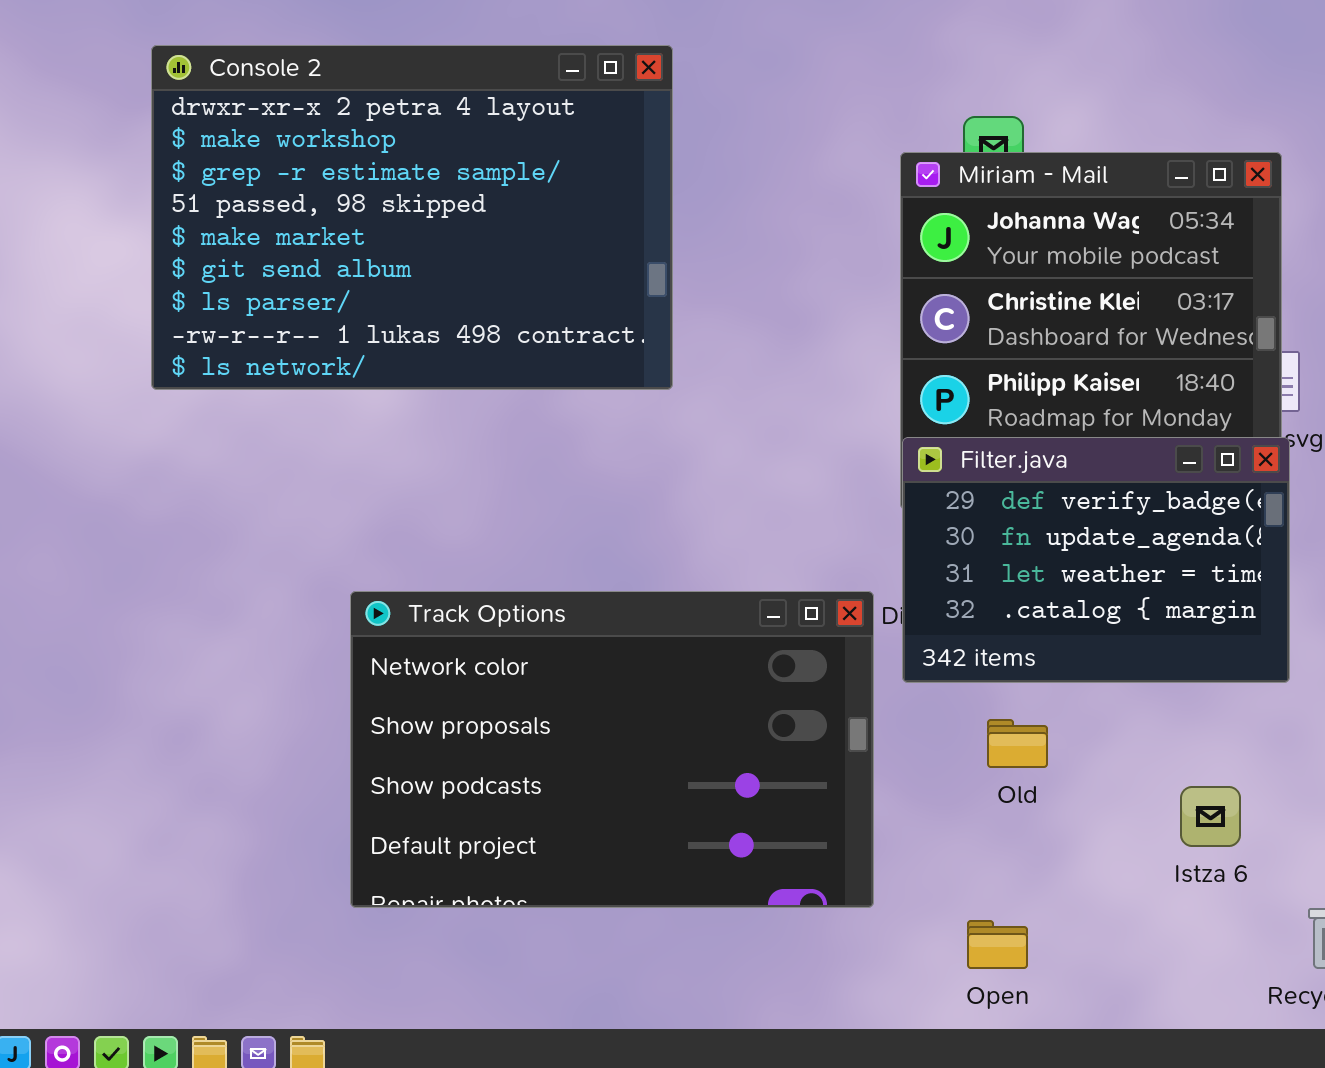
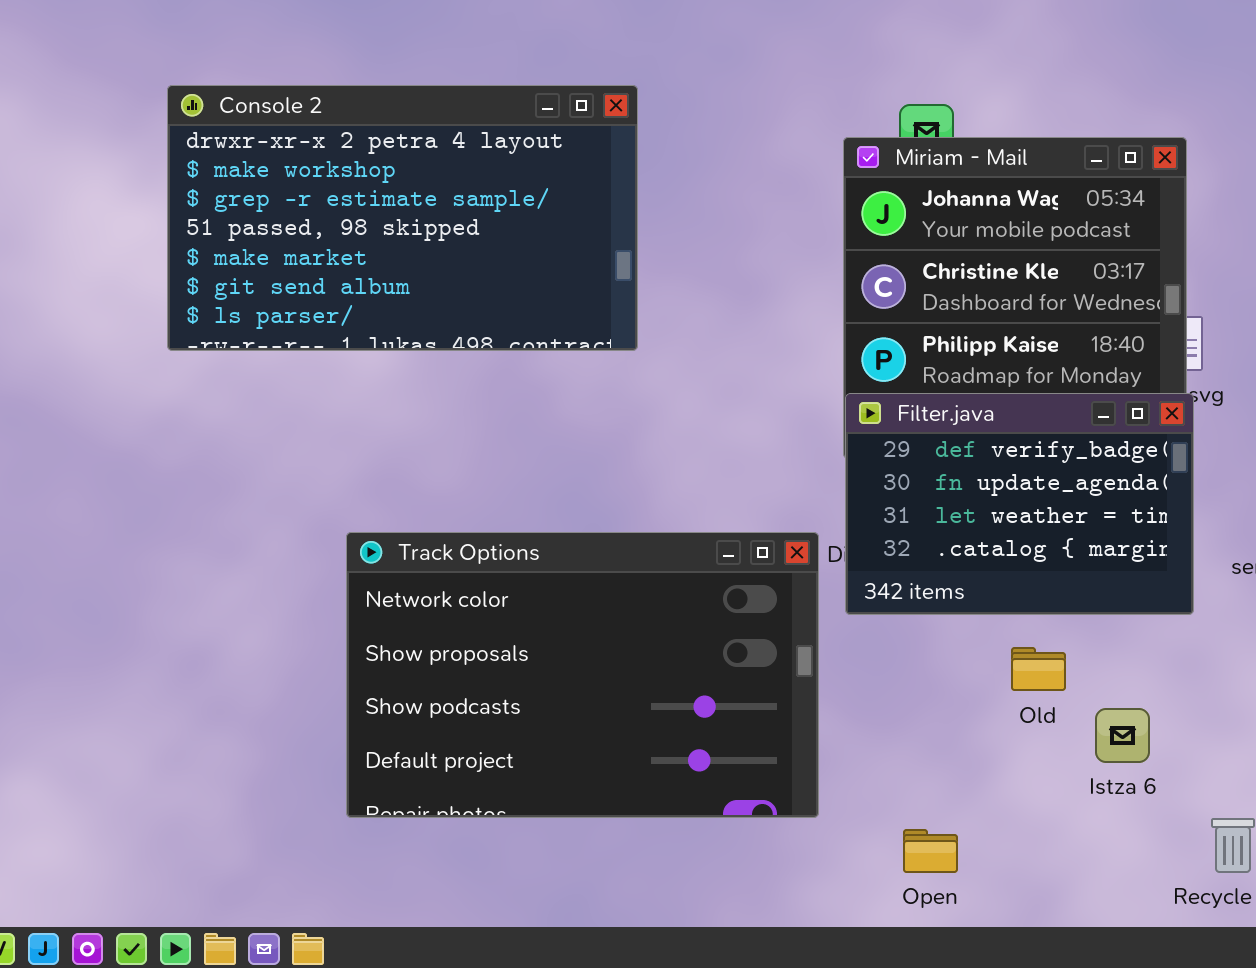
Console 2: [151,45,673,390] -> [167,85,638,351], resized
Old: [987,719,1048,768] -> [1011,647,1066,691], moved

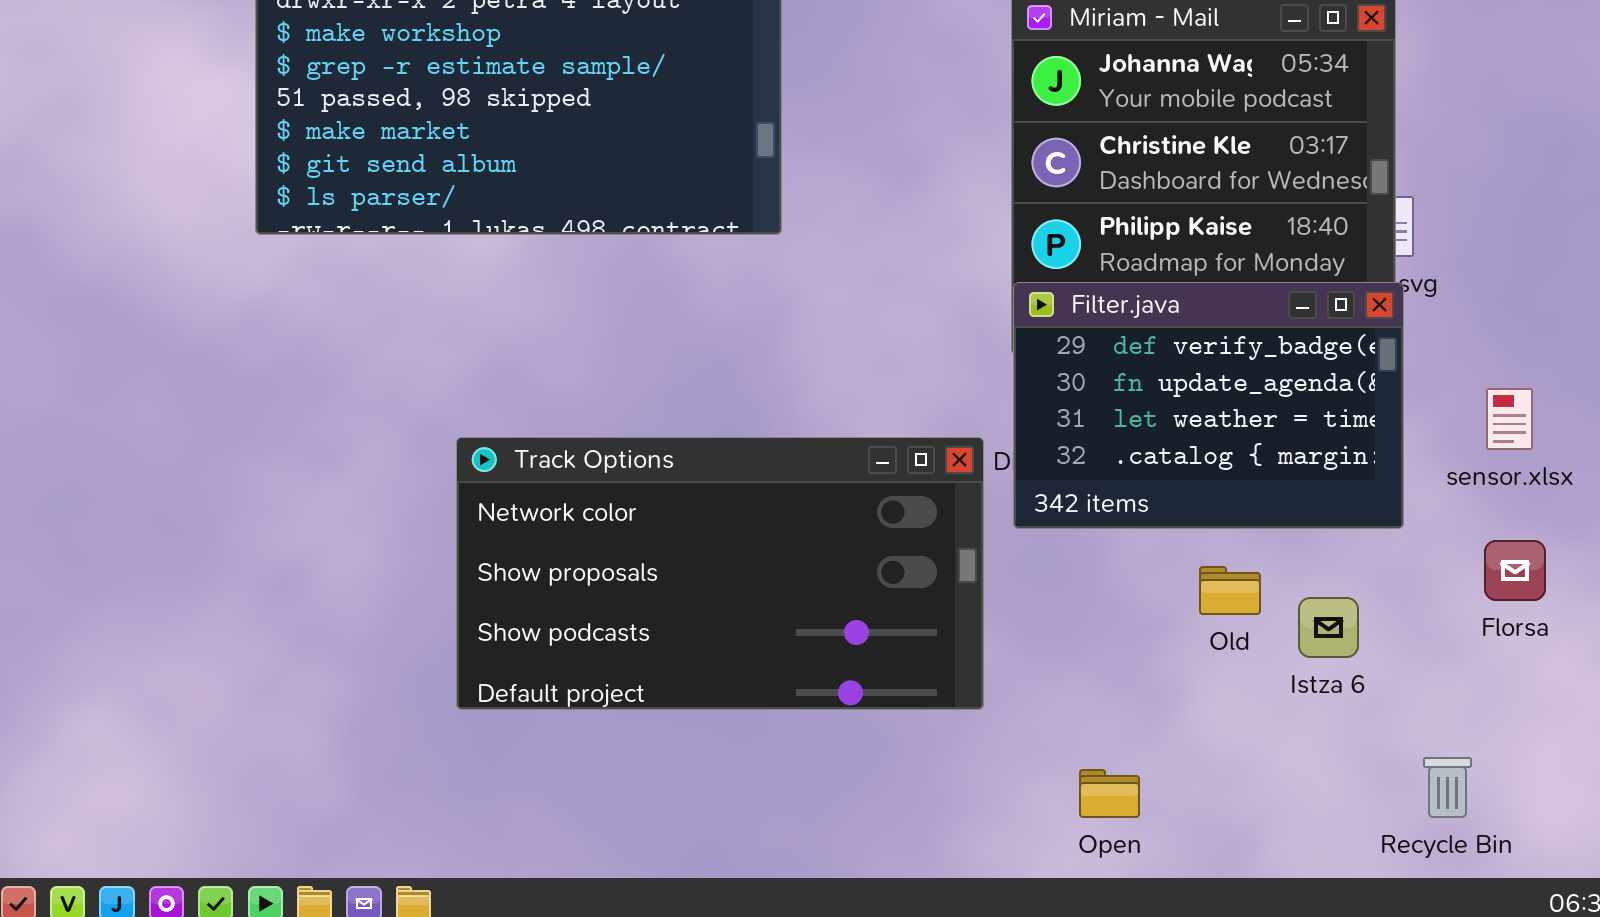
Track Options: [346,532,819,818] -> [456,437,984,710], resized
Istza 6: [1095,708,1150,763] -> [1298,597,1359,658], moved

